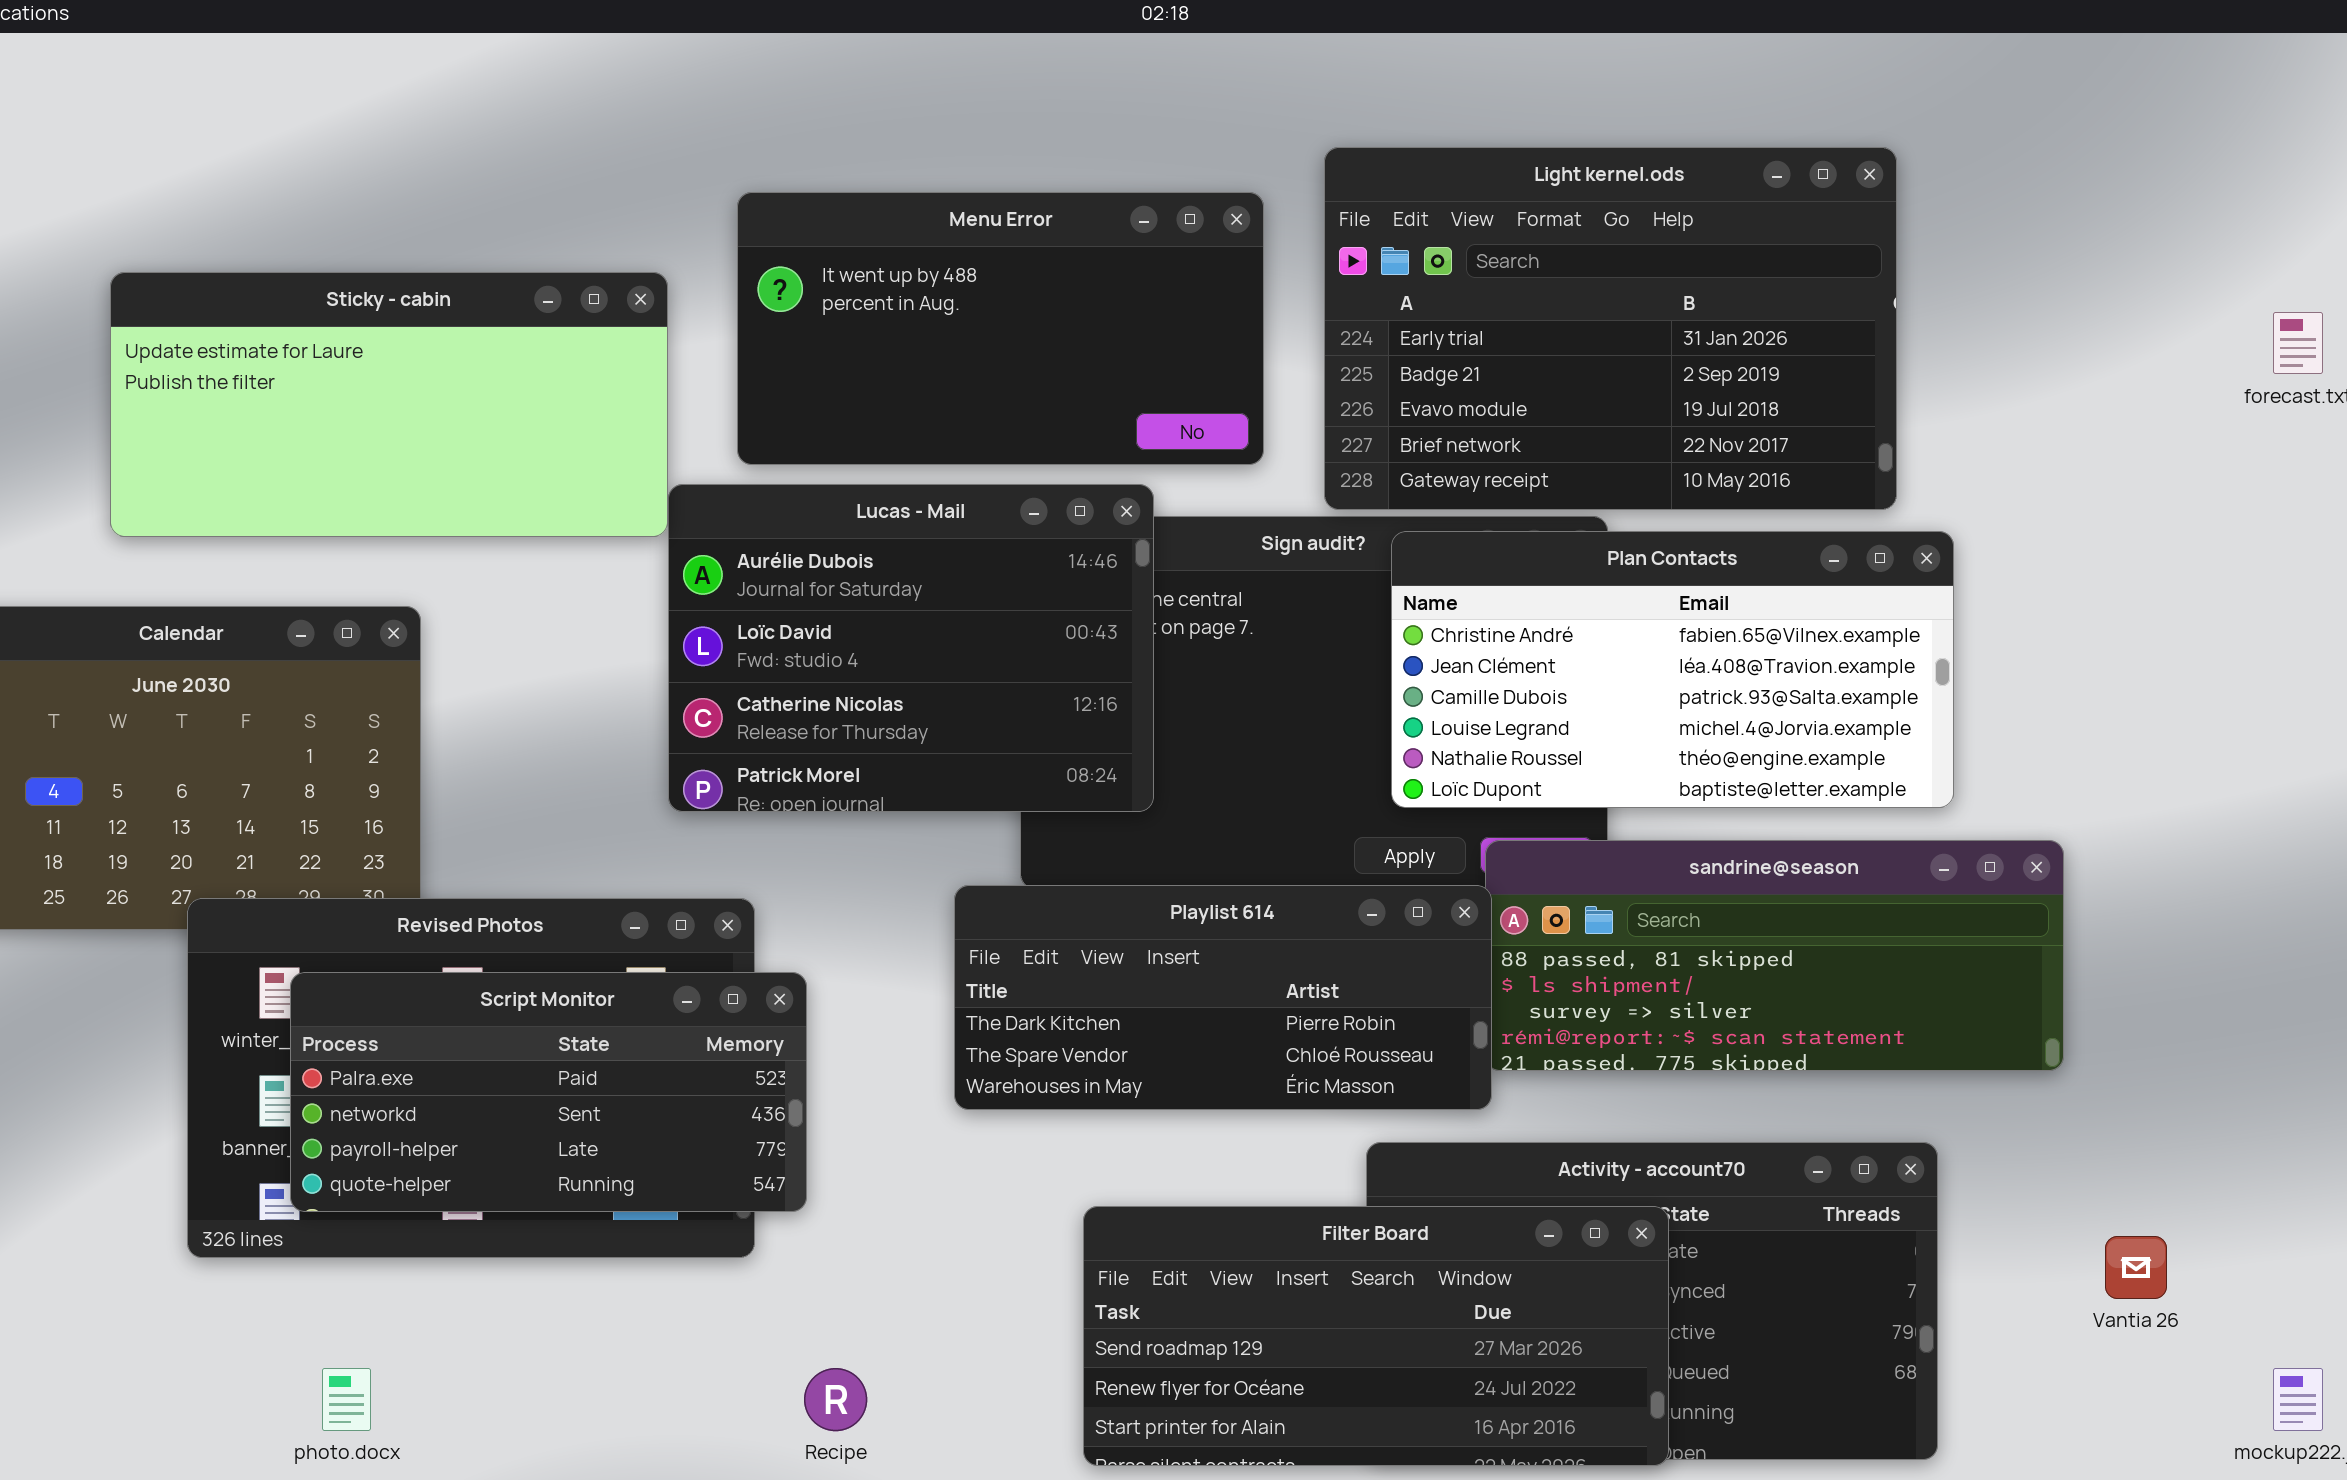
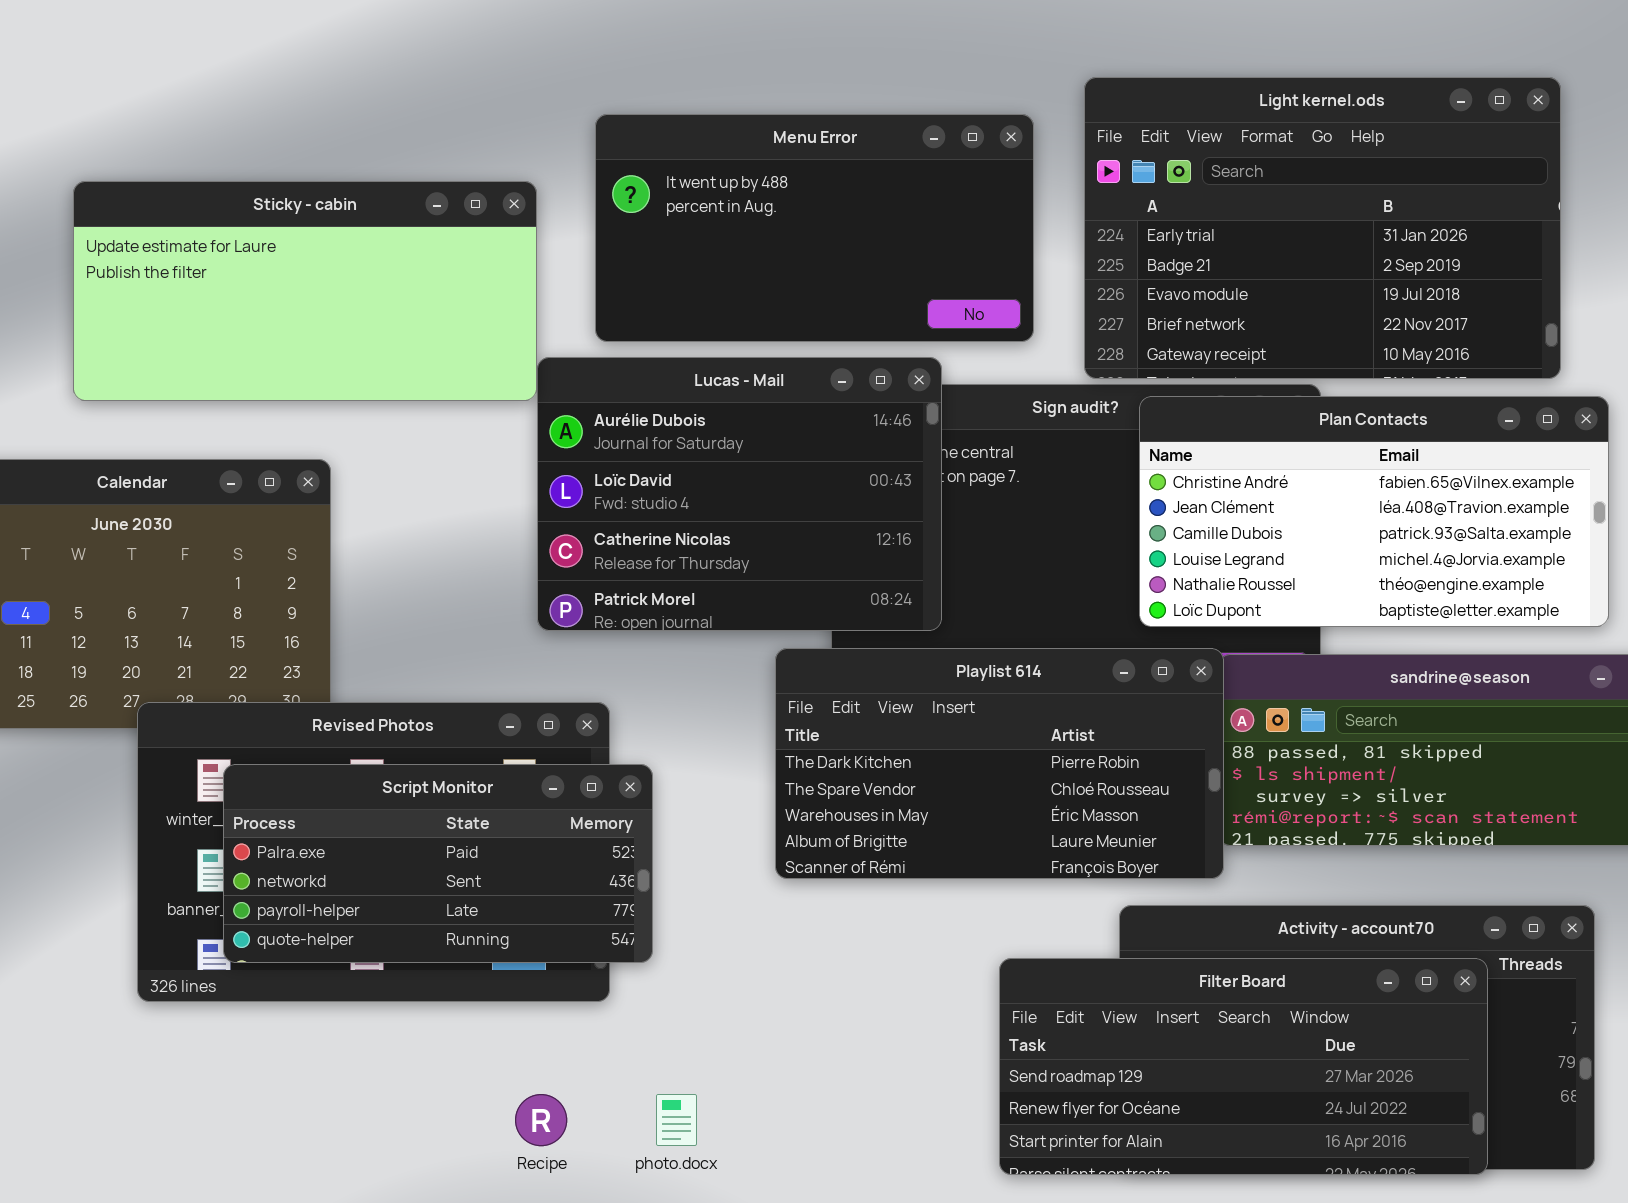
Playlist 614: [954,885,1492,1110] -> [775,648,1224,879], resized
Filter Board: [1083,1206,1669,1466] -> [999,958,1488,1175], moved
photo.docx: [322,1368,371,1431] -> [656,1094,697,1146], moved
Recipe: [804,1368,867,1431] -> [515,1094,567,1146], moved

